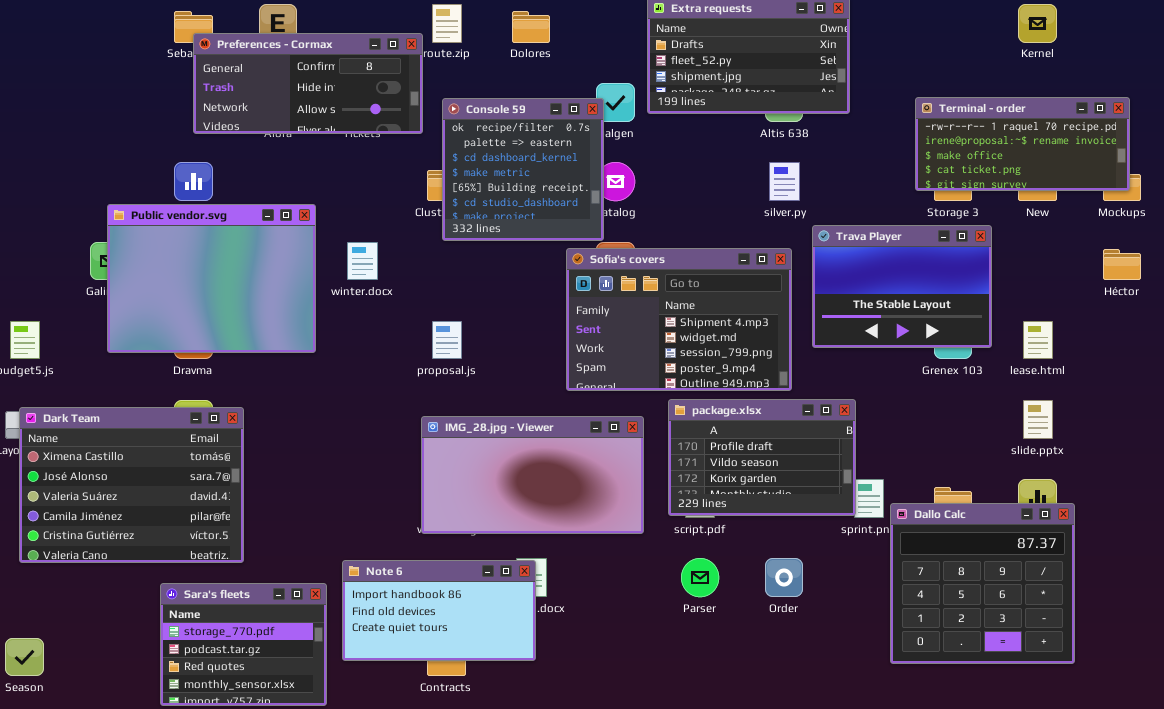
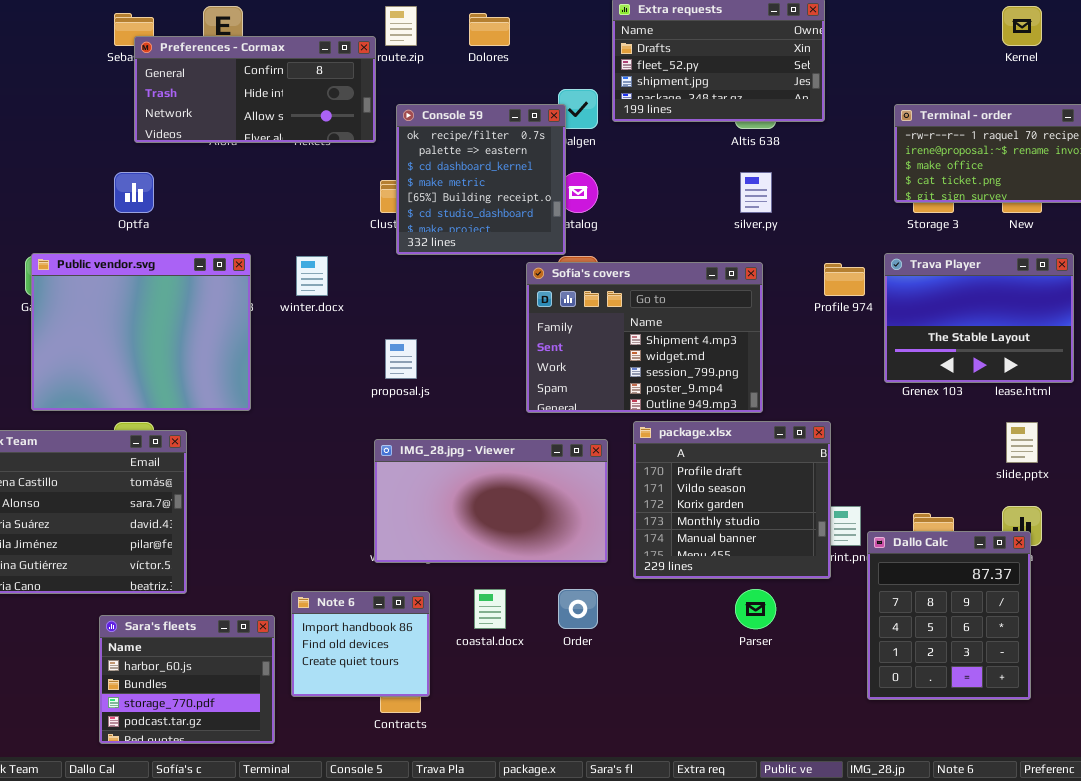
Public vendor.svg: [107,204,316,353] -> [31,253,251,411], moved
Trava Player: [812,225,992,348] -> [884,253,1074,383], moved
package.xlsx: [668,399,856,516] -> [633,421,831,579], resized
Dallo Calc: [890,503,1075,664] -> [867,531,1031,700], resized
Parser: [681,558,719,597] -> [735,589,776,629], moved
Order: [765,558,803,597] -> [558,589,598,629], moved
Note 6: [342,560,536,661] -> [291,591,430,697], resized
Sara's fleets: [160,583,327,706] -> [99,615,275,744], scrolled up 2 rows

